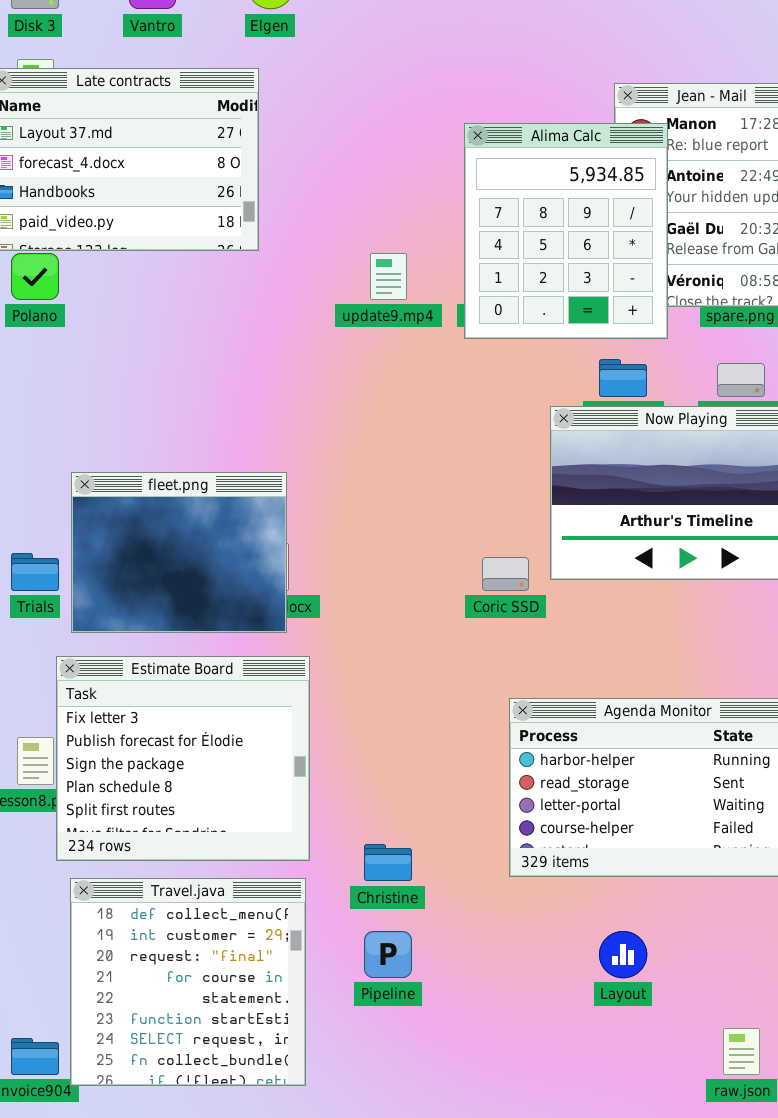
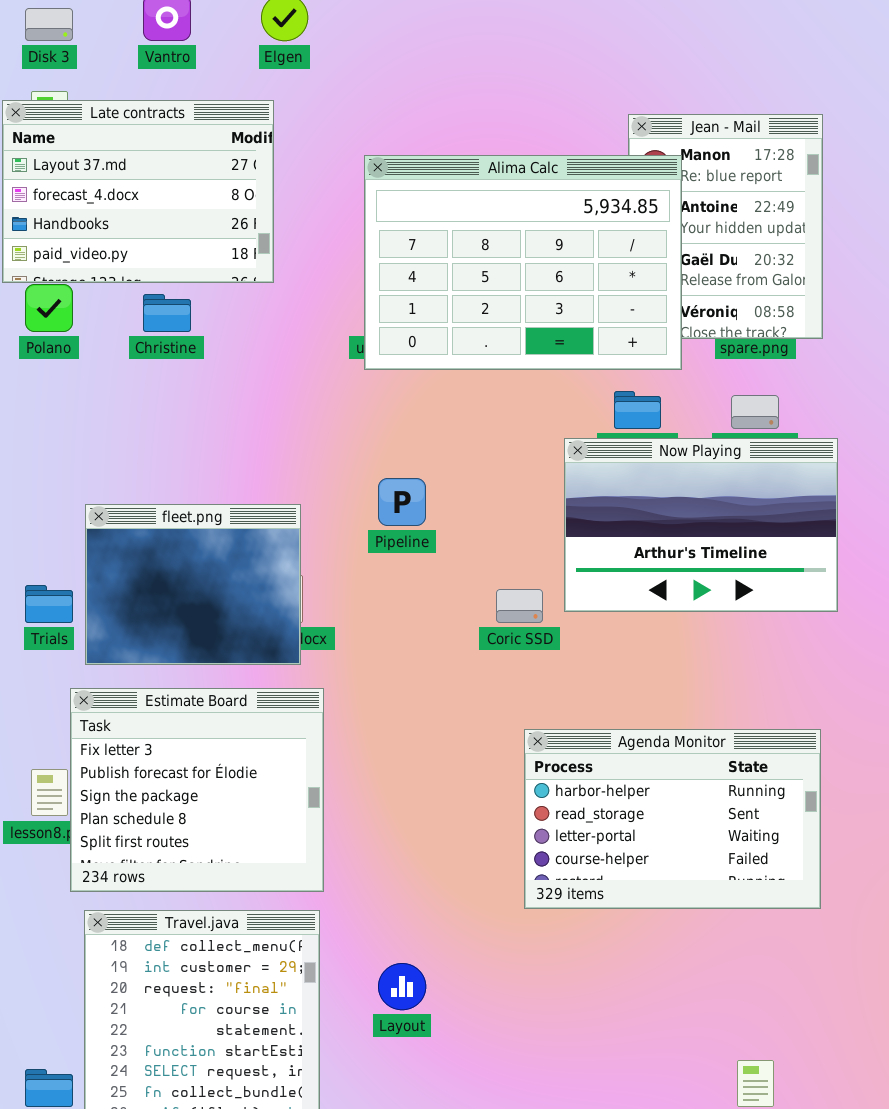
Alima Calc: [464,123,668,339] -> [364,155,682,370], resized
Christine: [364,844,412,881] -> [143,294,191,332], moved
Pipeline: [364,931,412,978] -> [378,478,426,526], moved
Layout: [599,931,647,978] -> [378,963,426,1010], moved

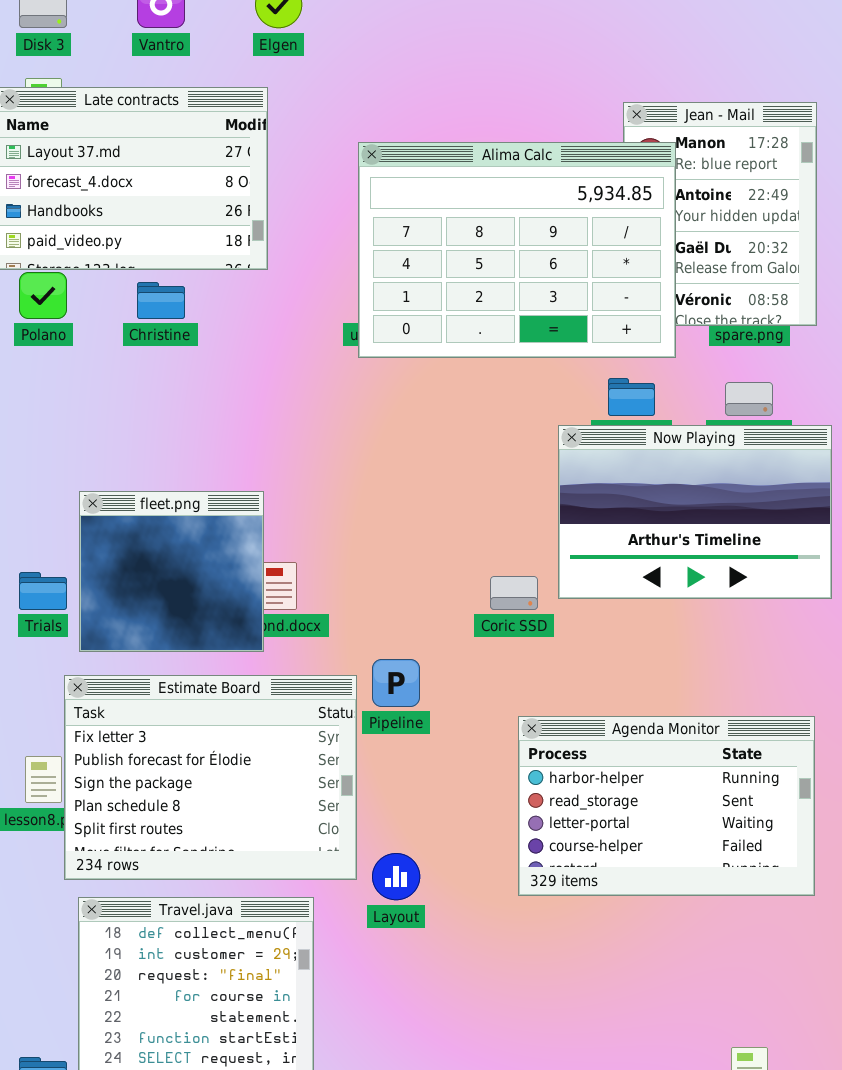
Pipeline: [378,478,426,526] -> [372,659,420,707], moved
fleet.png: [85,504,301,665] -> [79,491,264,652], resized
Estimate Board: [70,688,324,892] -> [64,675,357,880], resized
Layout: [378,963,426,1010] -> [372,853,420,900], moved

